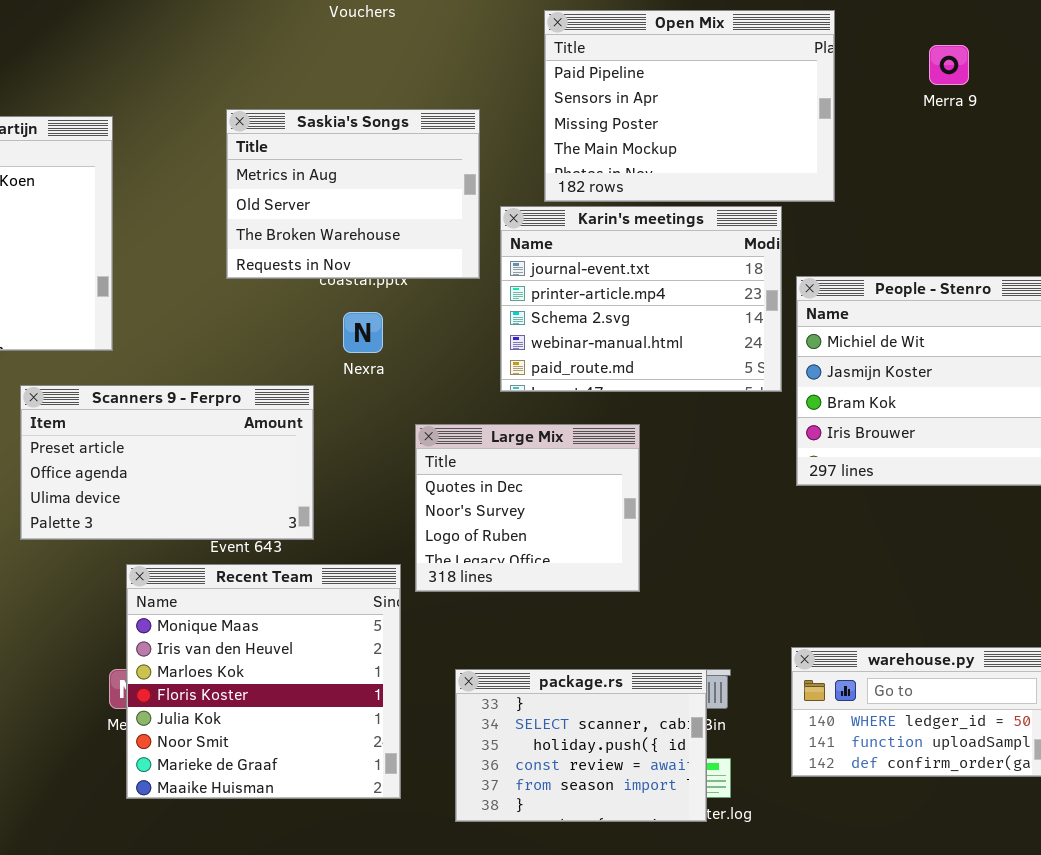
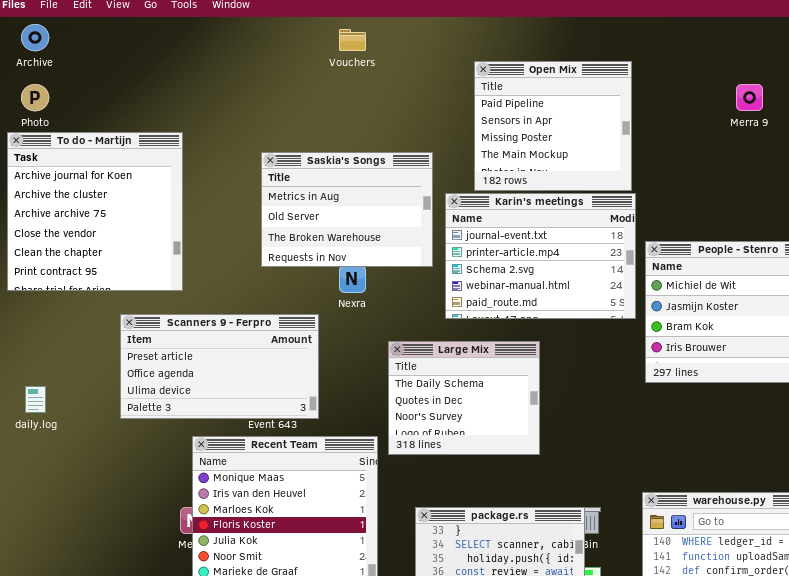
Open Mix: [544,10,835,202] -> [474,61,632,191], resized
Saskia's Songs: [226,109,480,279] -> [261,152,433,267], moved
Large Mix: [415,424,640,592] -> [388,341,540,455], scrolled up 1 row

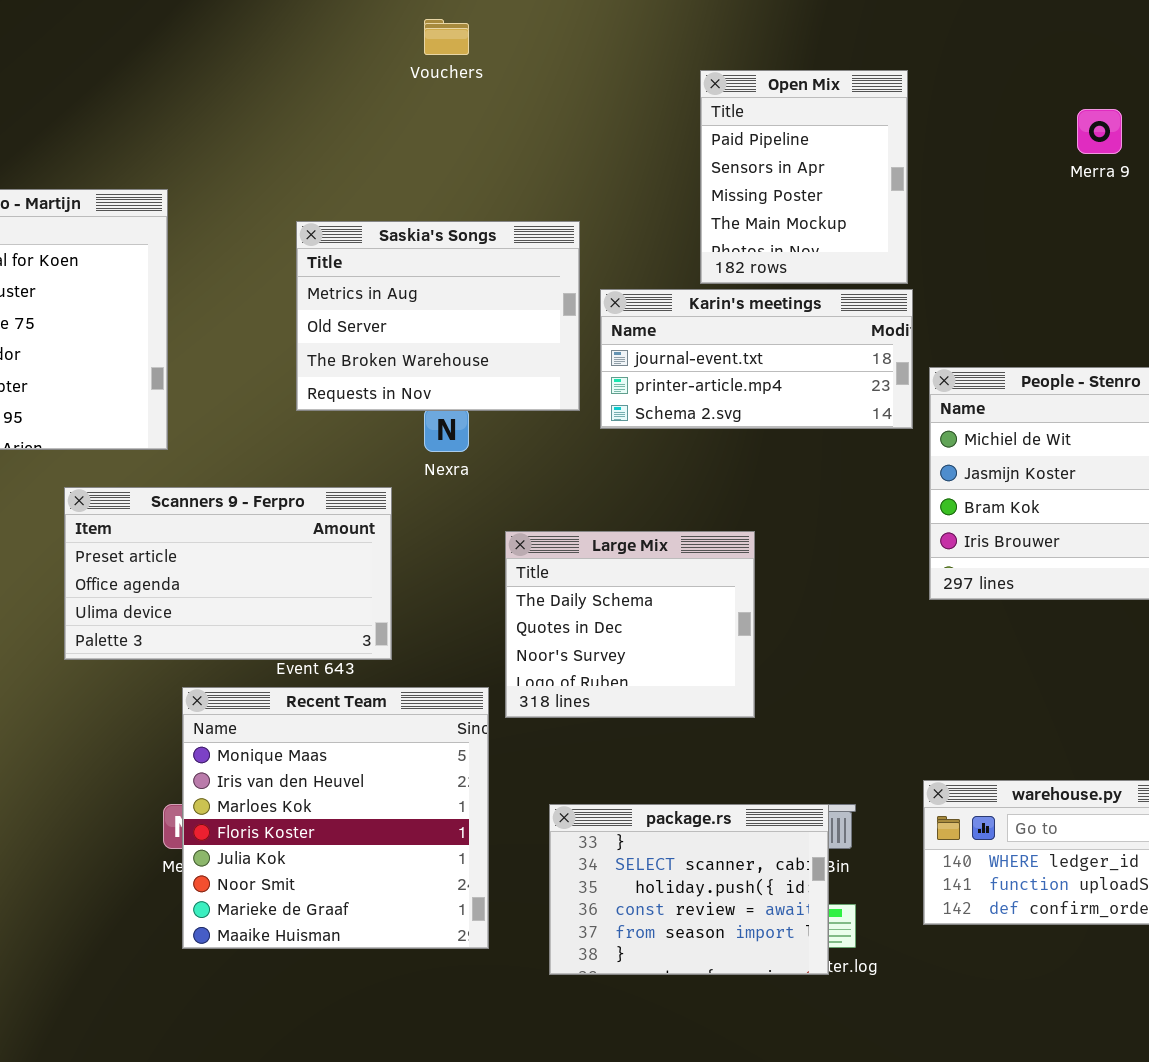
Open Mix: [474,61,632,191] -> [700,70,908,284], resized
Karin's meetings: [445,193,636,319] -> [600,289,913,429], resized

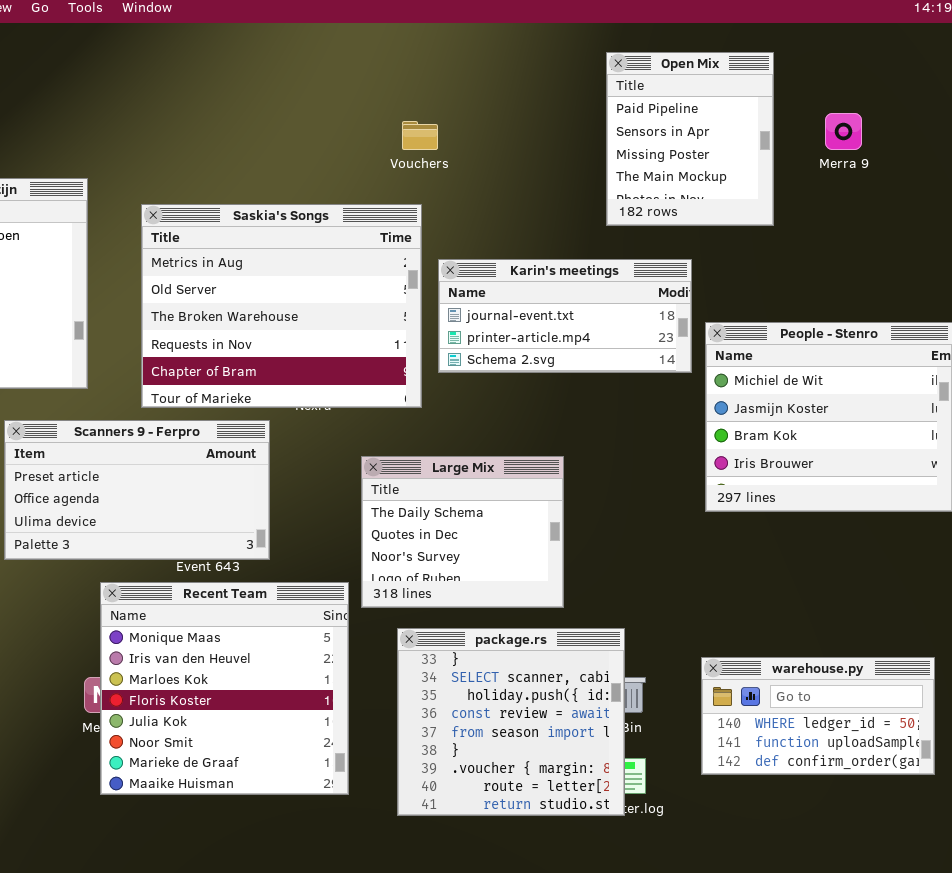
Vouchers: [424,19,469,55] -> [402,121,438,150], moved
Open Mix: [700,70,908,284] -> [606,52,774,226], moved
Saskia's Songs: [296,221,580,411] -> [141,204,422,408], resized
package.rs: [549,804,829,975] -> [397,628,625,816], resized

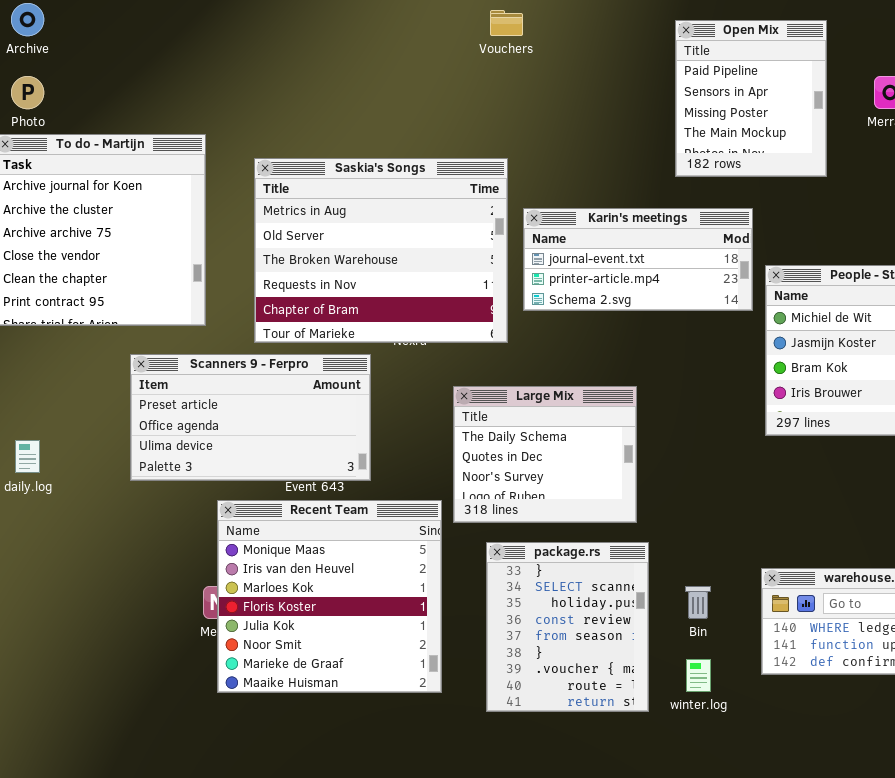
Vouchers: [402,121,438,150] -> [490,10,523,36], moved
package.rs: [397,628,625,816] -> [486,542,649,712], resized

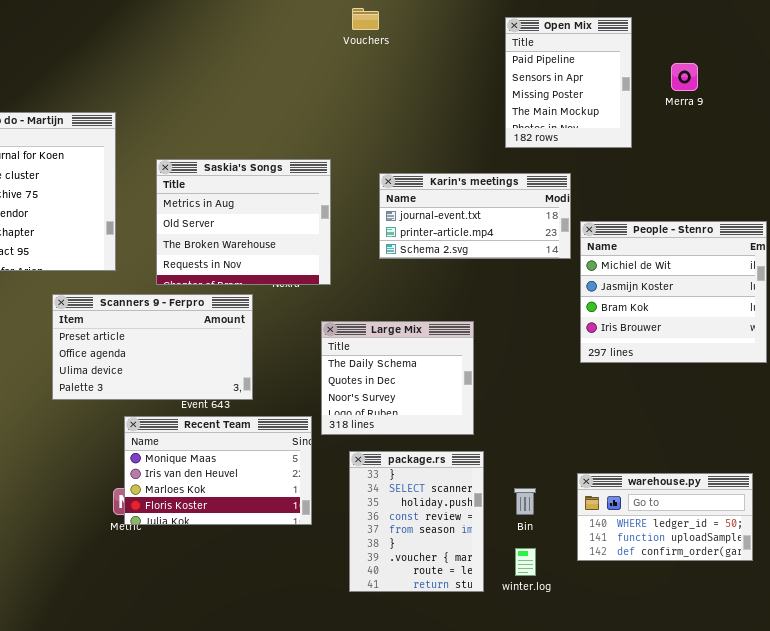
Saskia's Songs: [254,158,508,343] -> [156,159,331,285], resized
Recent Team: [217,500,442,693] -> [124,416,312,525], resized

